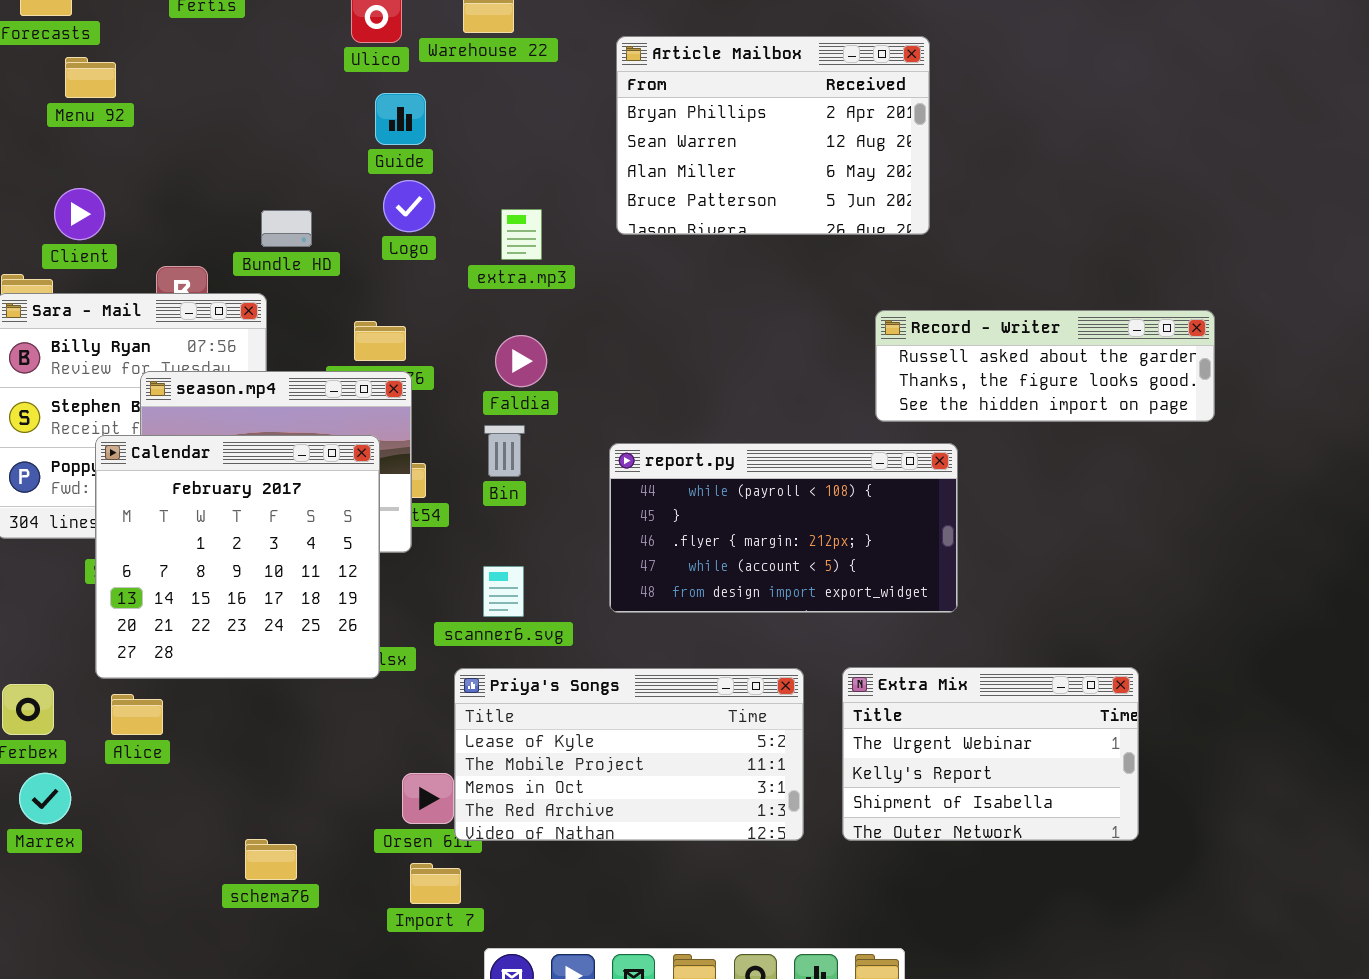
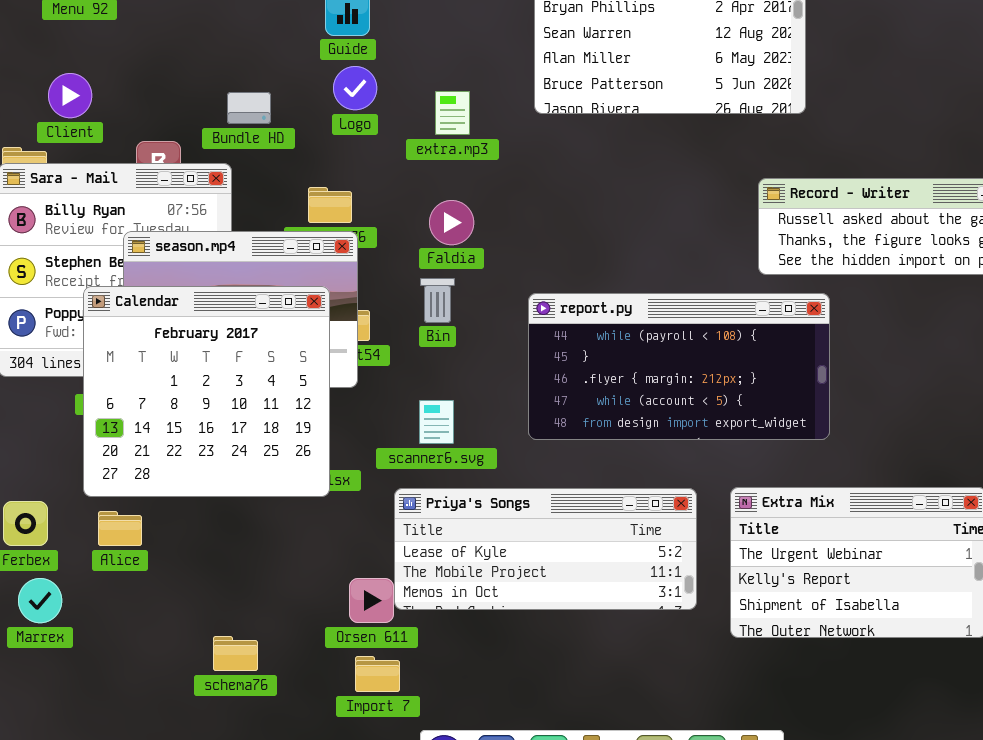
Priya's Songs: [454,668,804,841] -> [394,488,697,610], resized

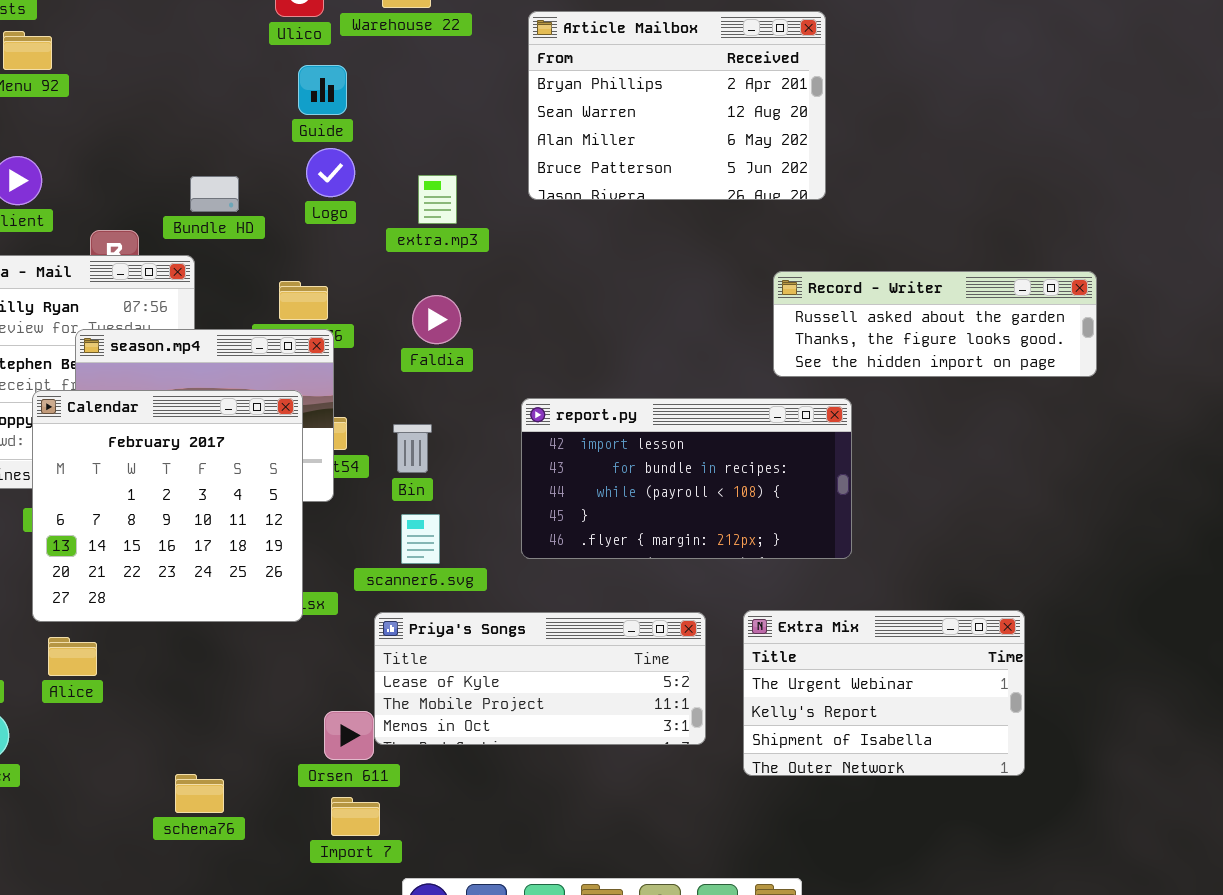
Bin: [420,278,455,323] -> [393,424,432,473], moved
report.py: [528,293,830,440] -> [521,398,852,559], scrolled up 2 rows

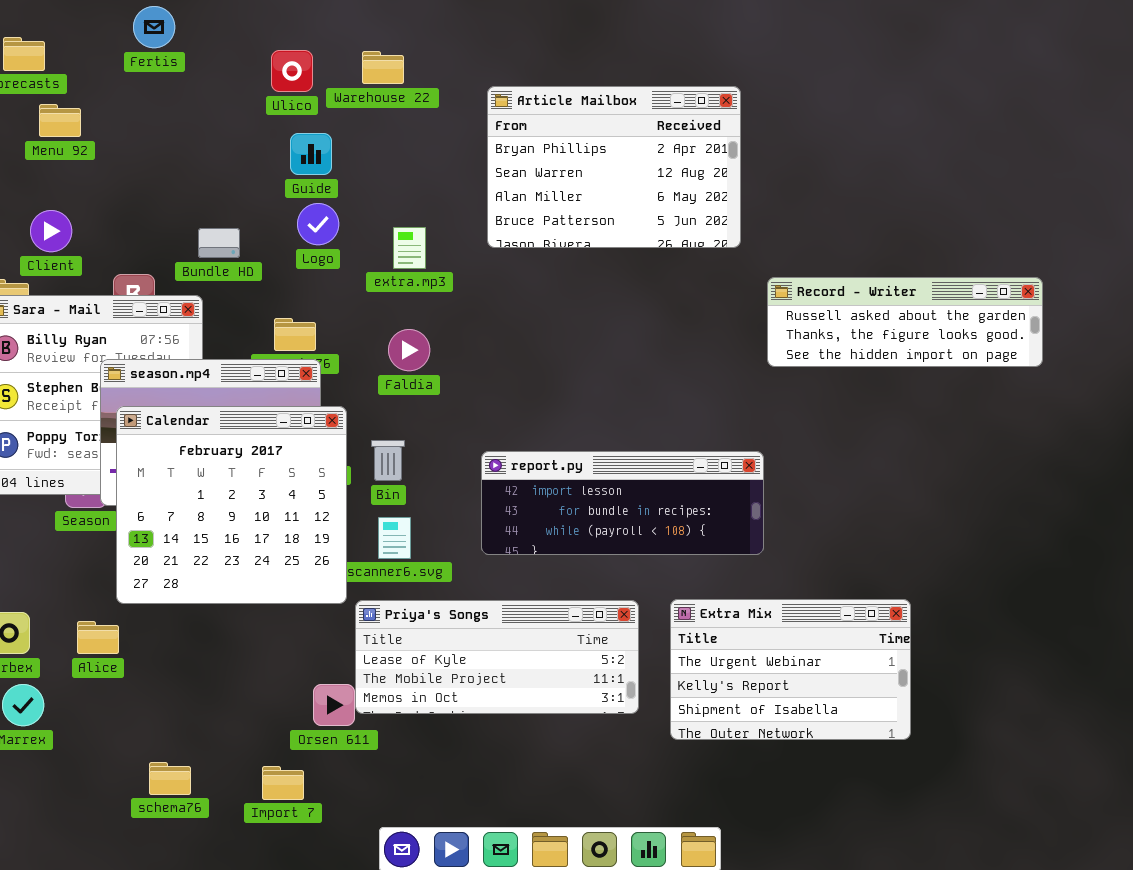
Record - Writer: [773,271,1097,377] -> [767,277,1043,367], moved
Calendar: [32,390,303,622] -> [116,406,347,604], moved
report.py: [521,398,852,559] -> [481,451,764,555], resized
schema76: [175,774,224,813] -> [149,762,191,795], moved
Import 7: [331,797,380,836] -> [262,766,304,800], moved

